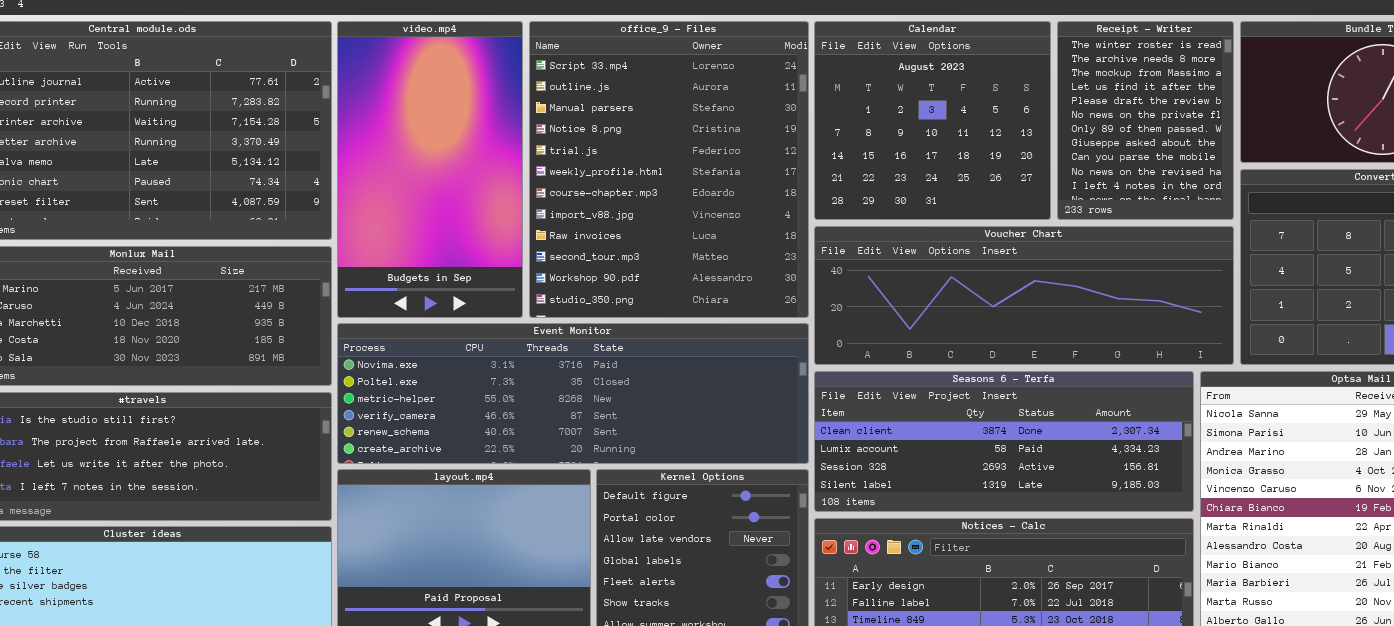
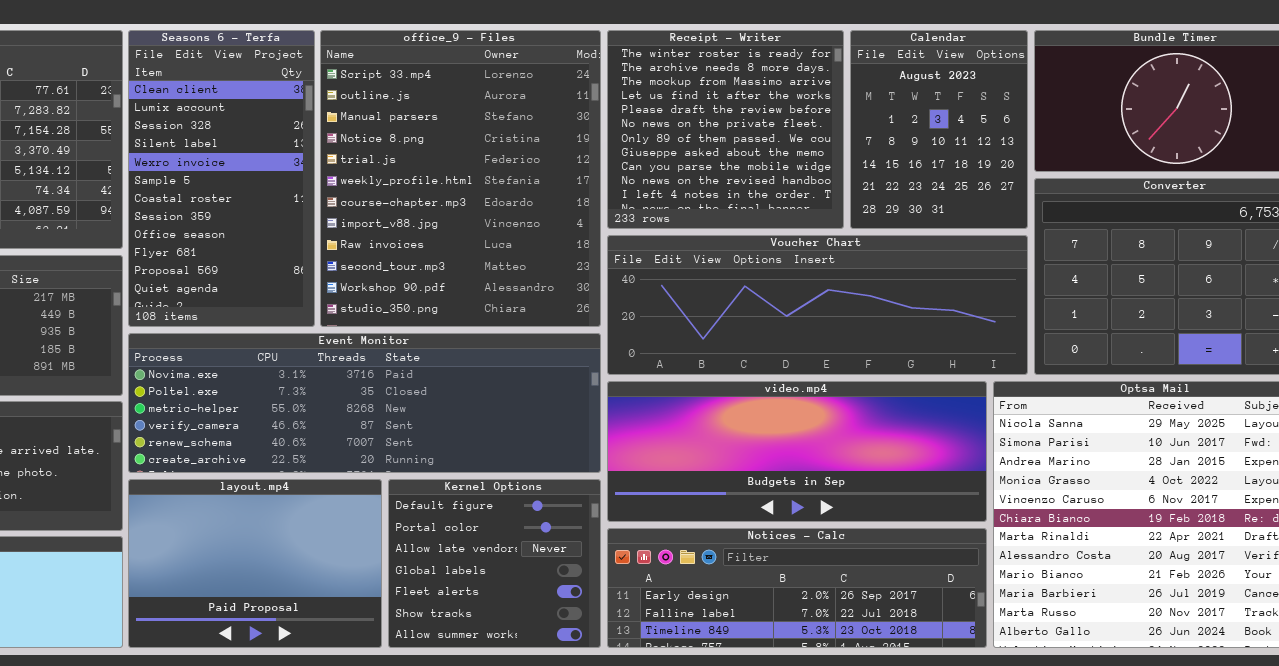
video.mp4: [337,21,523,318] -> [607,381,987,522], moved, resized
Calendar: [814,21,1051,220] -> [850,30,1028,229], moved, resized
Receipt - Writer: [1057,21,1234,220] -> [607,30,844,229], moved, resized
Seasons 6 - Terfa: [814,371,1194,512] -> [128,30,315,327], moved, resized

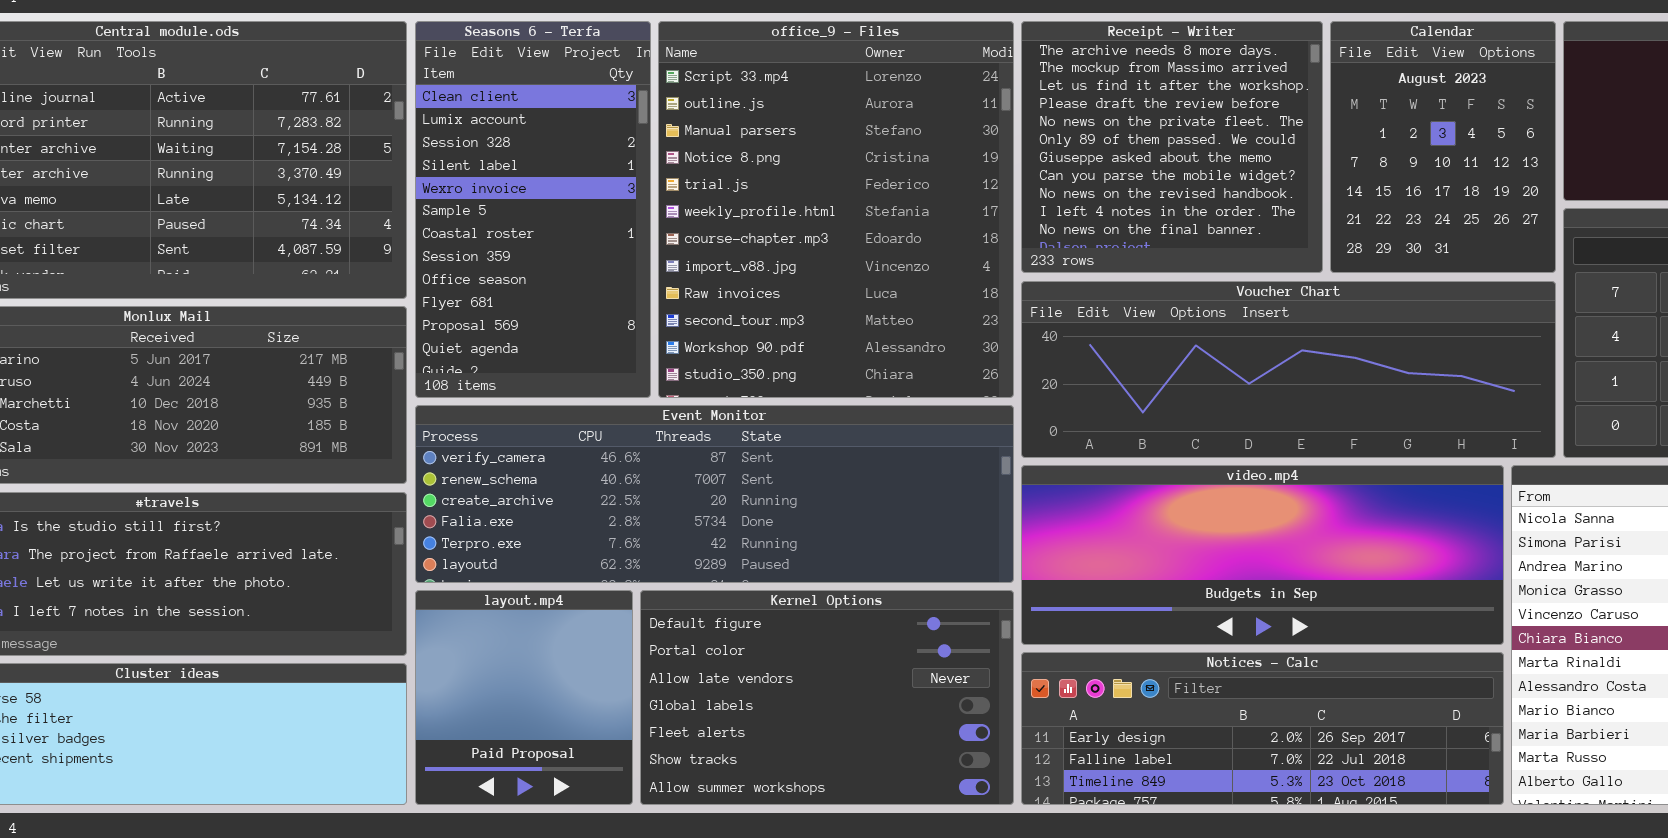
Receipt - Writer: [607,30,844,229] -> [1021,21,1323,273], scrolled down 1 row
Event Monitor: [128,333,601,473] -> [415,405,1014,583], scrolled down 3 rows
layout.mp4: [128,479,382,648] -> [415,590,633,805], resized
Kernel Options: [388,479,601,648] -> [640,590,1014,805], resized

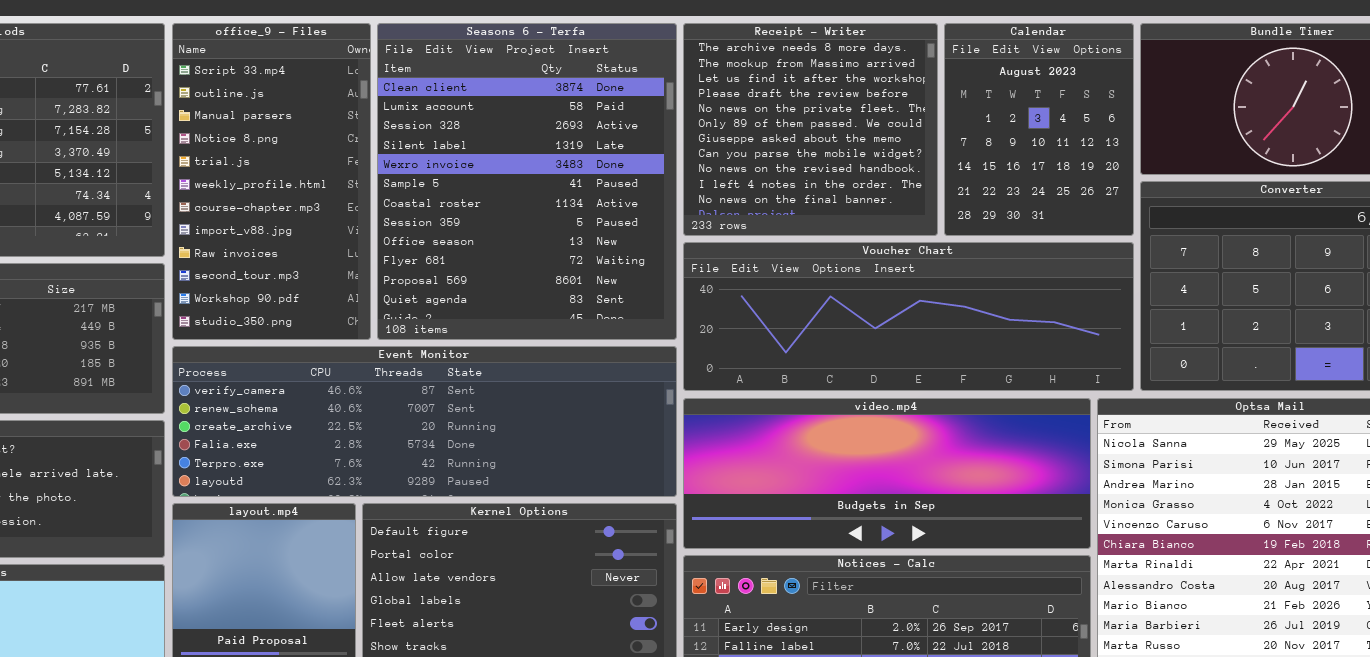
Seasons 6 - Terfa: [415,21,651,398] -> [377,23,677,340], moved, resized
office_9 - Files: [658,21,1014,398] -> [172,23,371,340], moved, resized

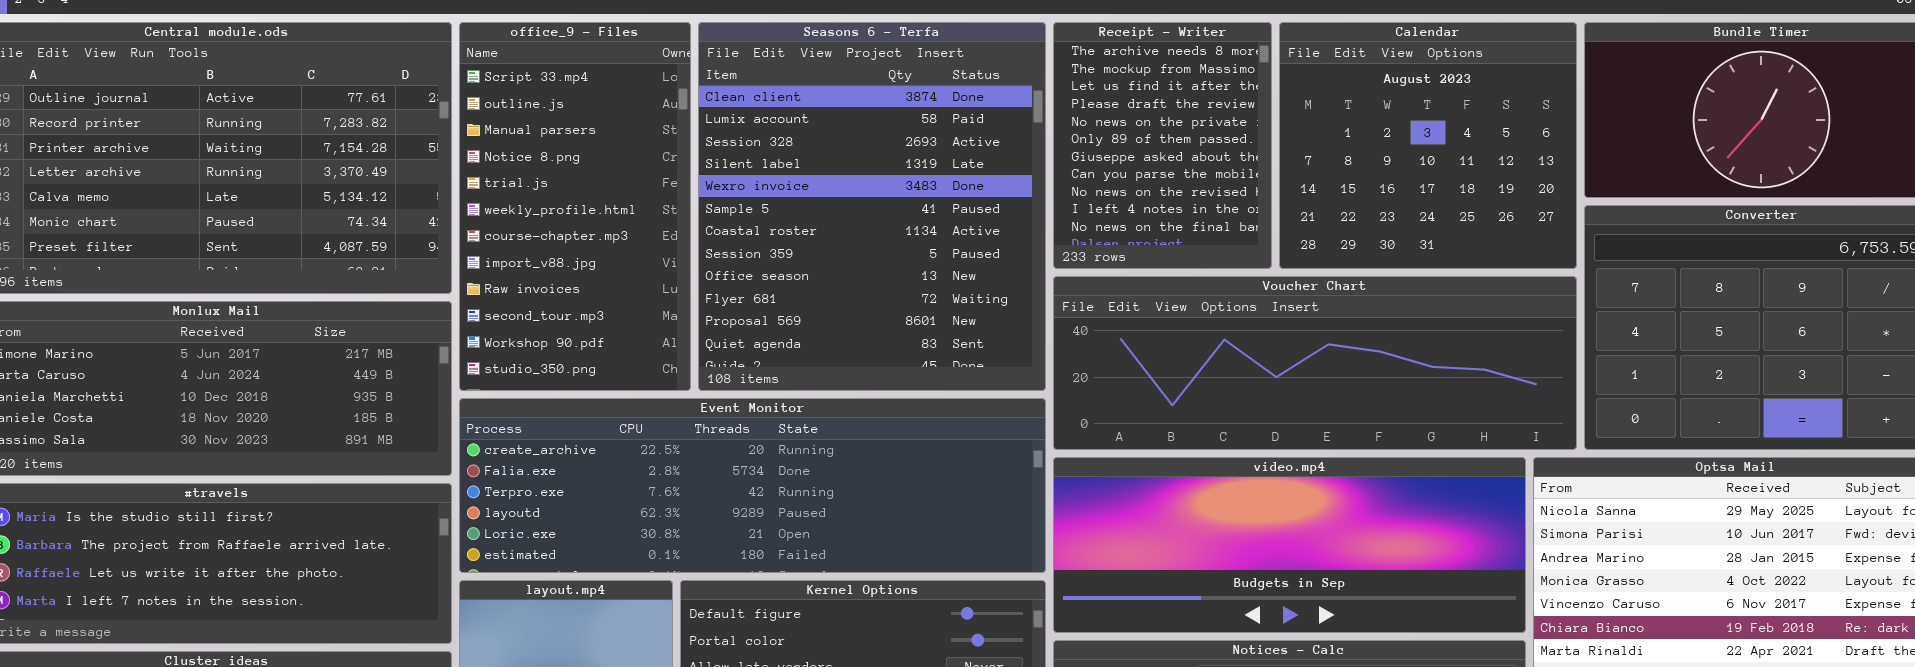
Receipt - Writer: [683,23,938,236] -> [1053,22,1272,269], resized
Calendar: [944,23,1134,236] -> [1279,22,1577,269], resized
Event Monitor: [172,346,677,497] -> [459,398,1046,573], scrolled down 2 rows

